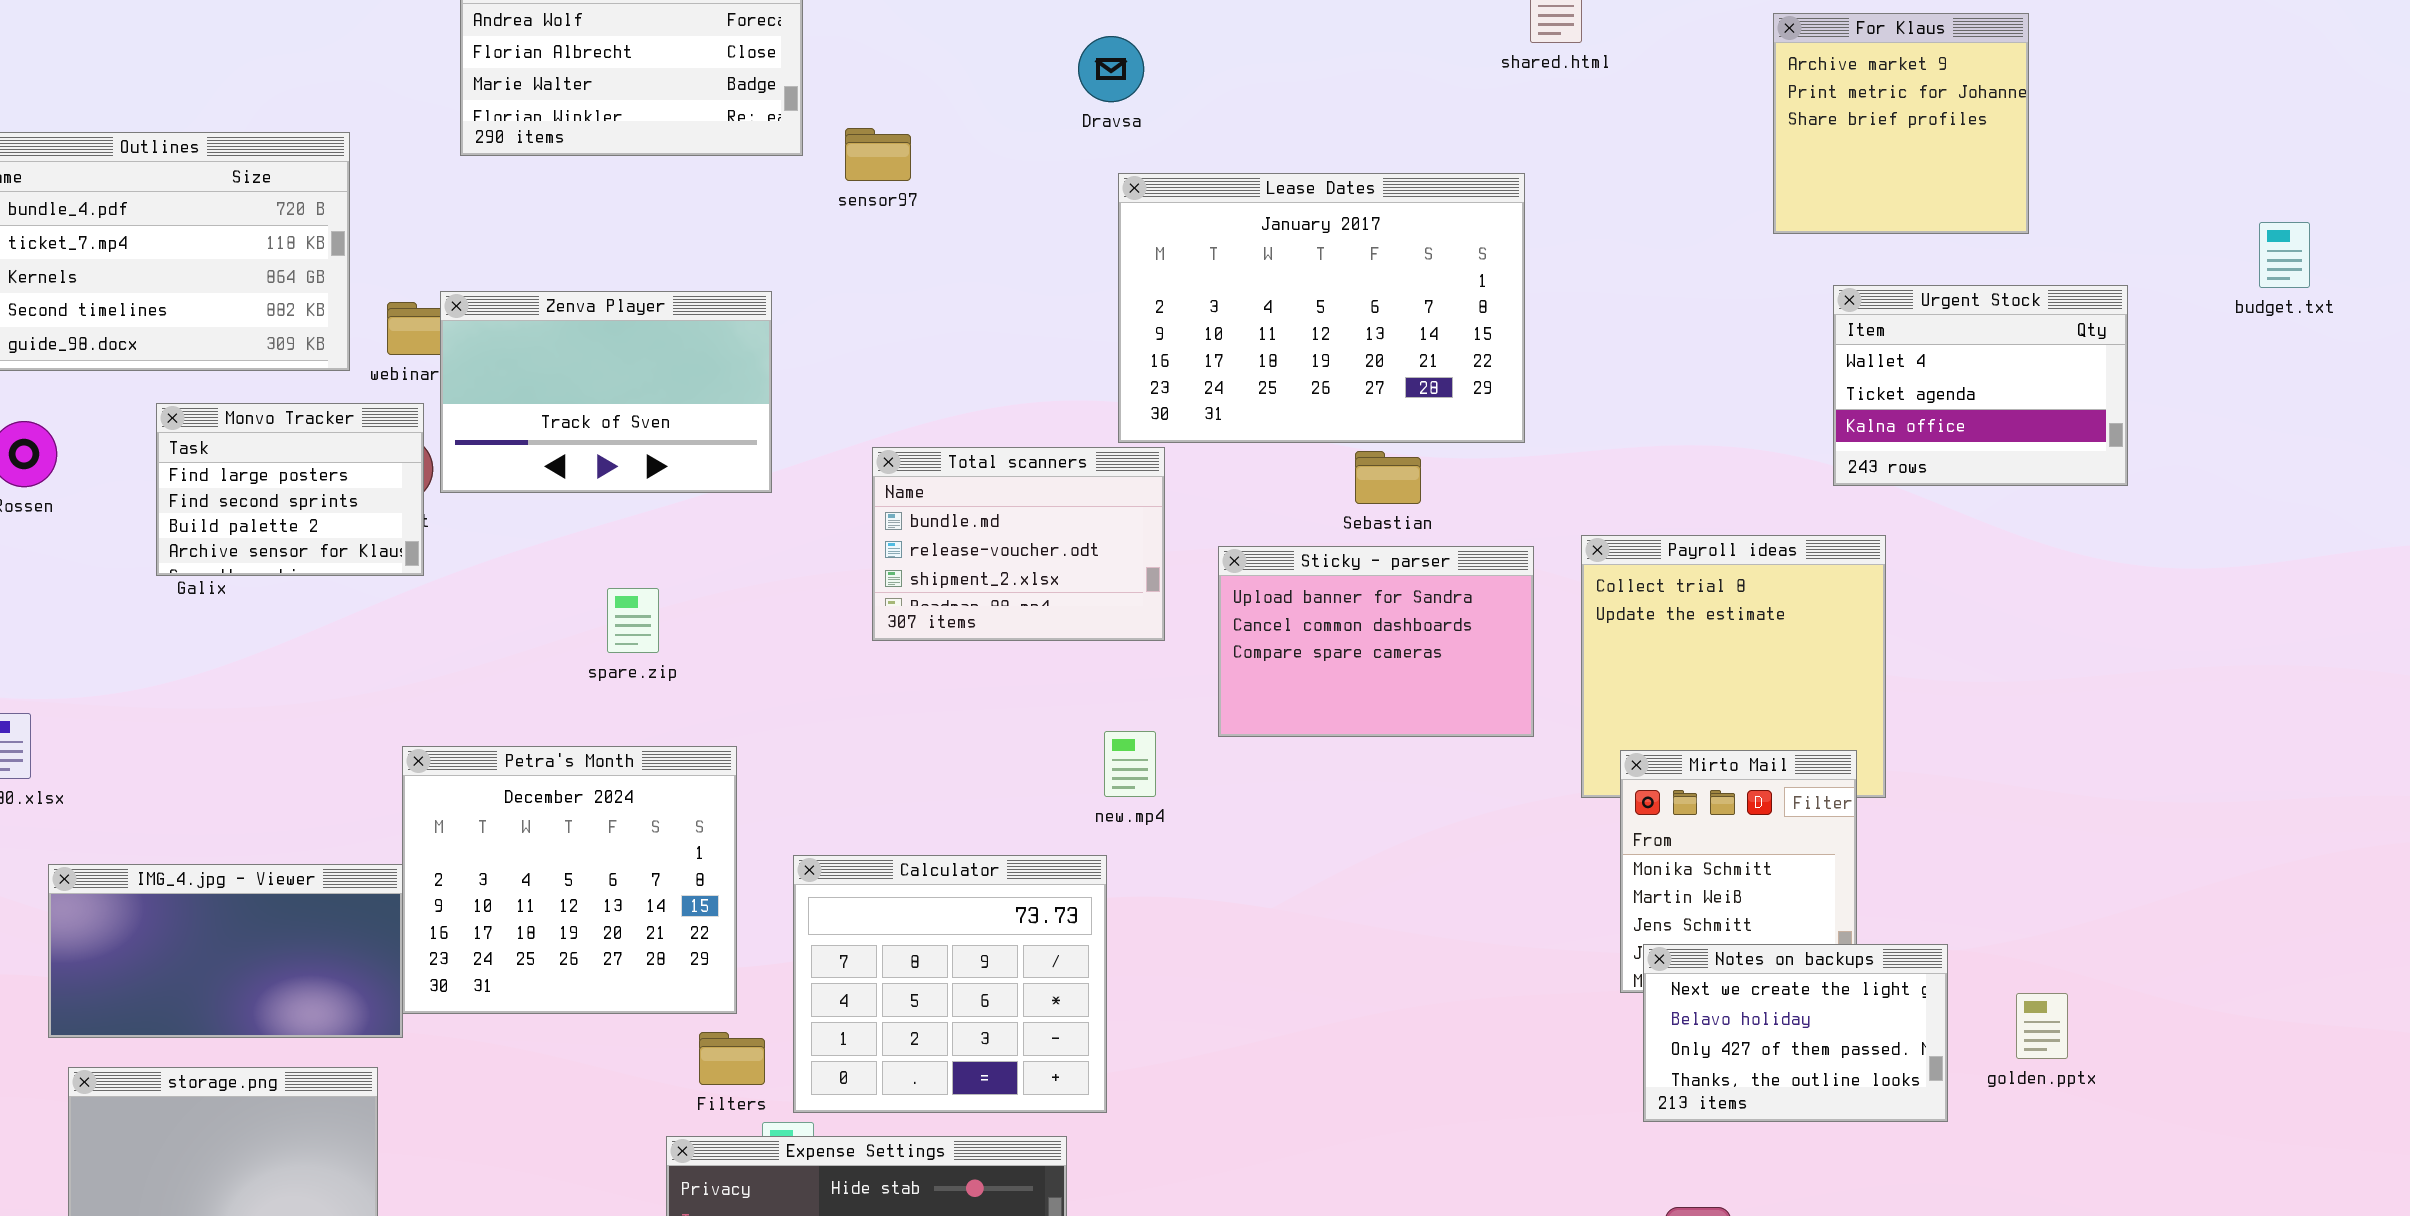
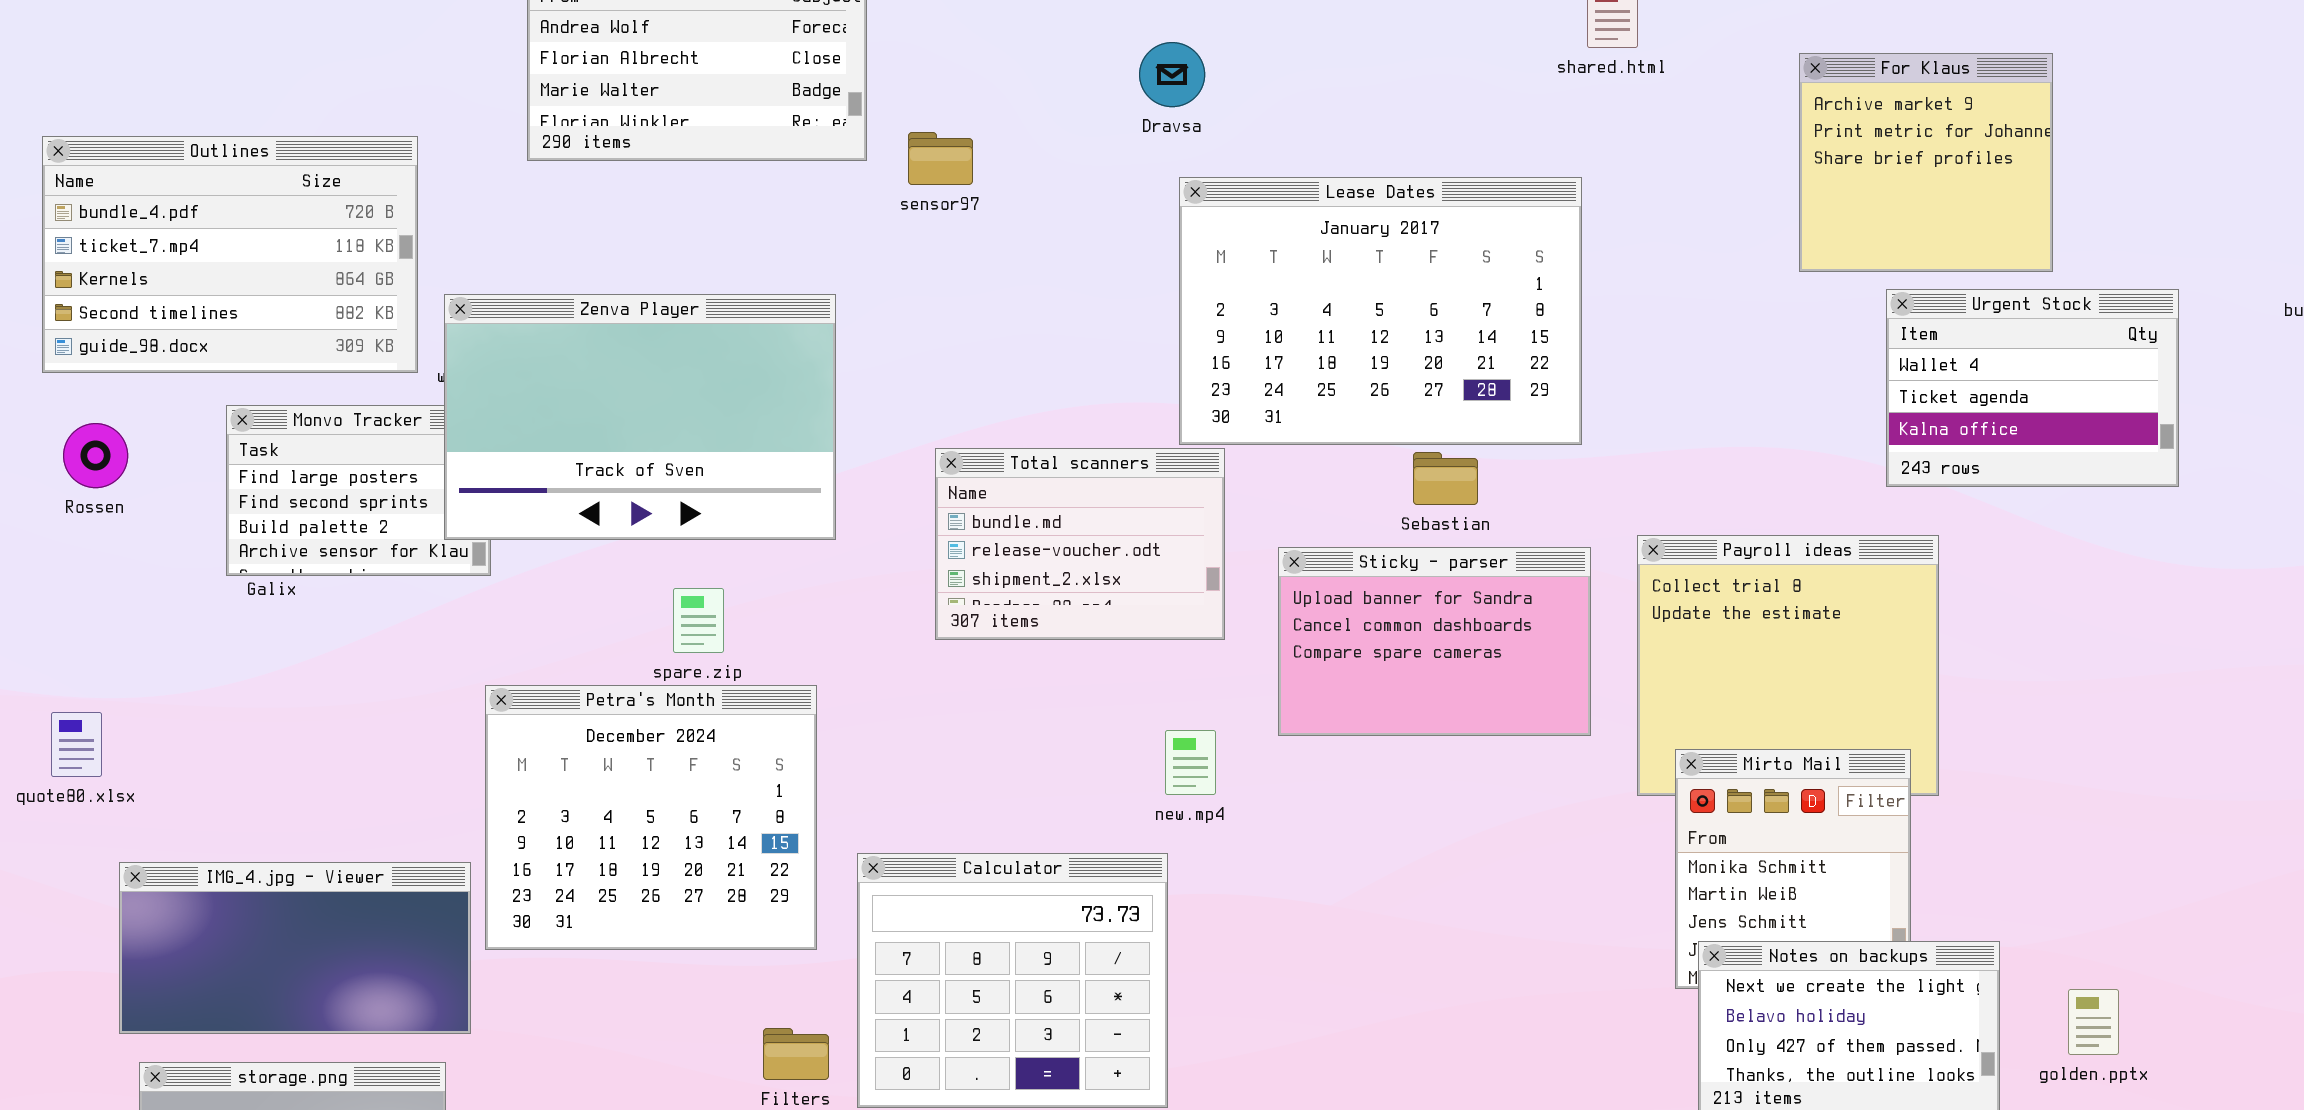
For Klaus: [1773,13,2029,234] -> [1799,53,2053,272], moved
Zenva Player: [440,291,772,493] -> [444,294,836,540], resized
Petra's Month: [402,746,737,1014] -> [485,685,817,950], moved

